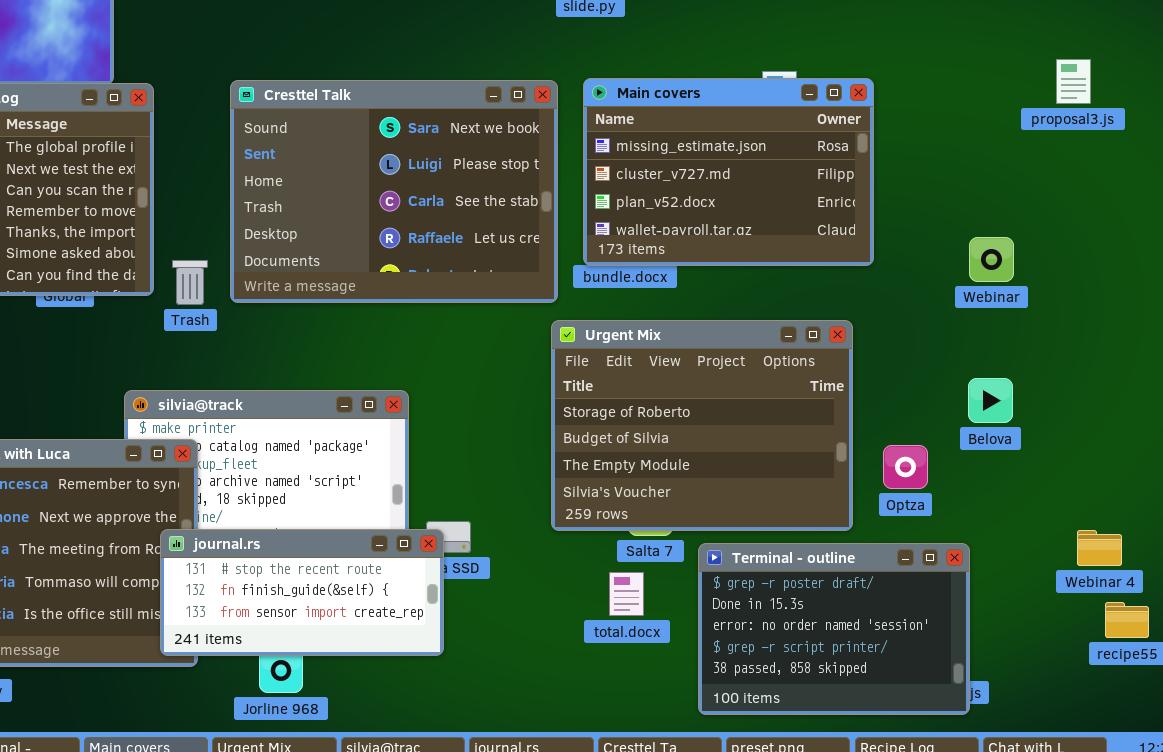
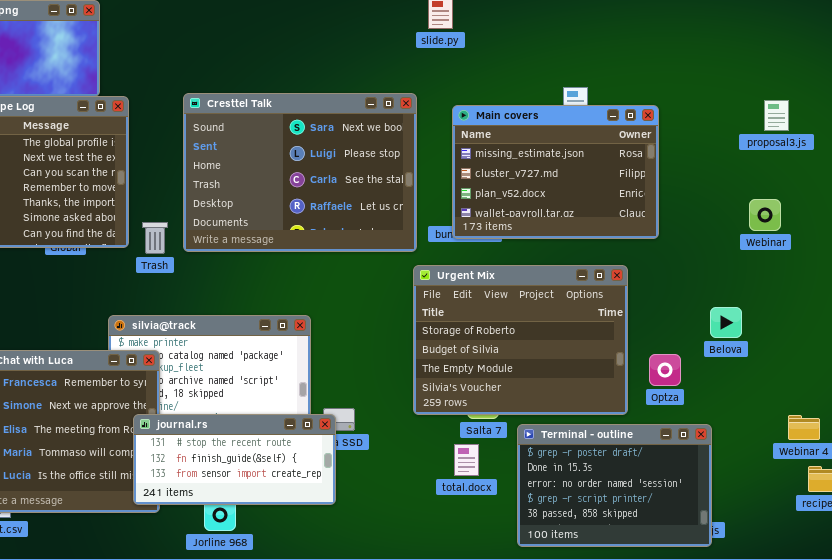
proposal3.js: [1056,59,1091,104] -> [764,100,789,131], moved
Main covers: [583,78,874,266] -> [452,105,659,239], moved
Webinar: [969,237,1014,282] -> [749,199,781,231], moved

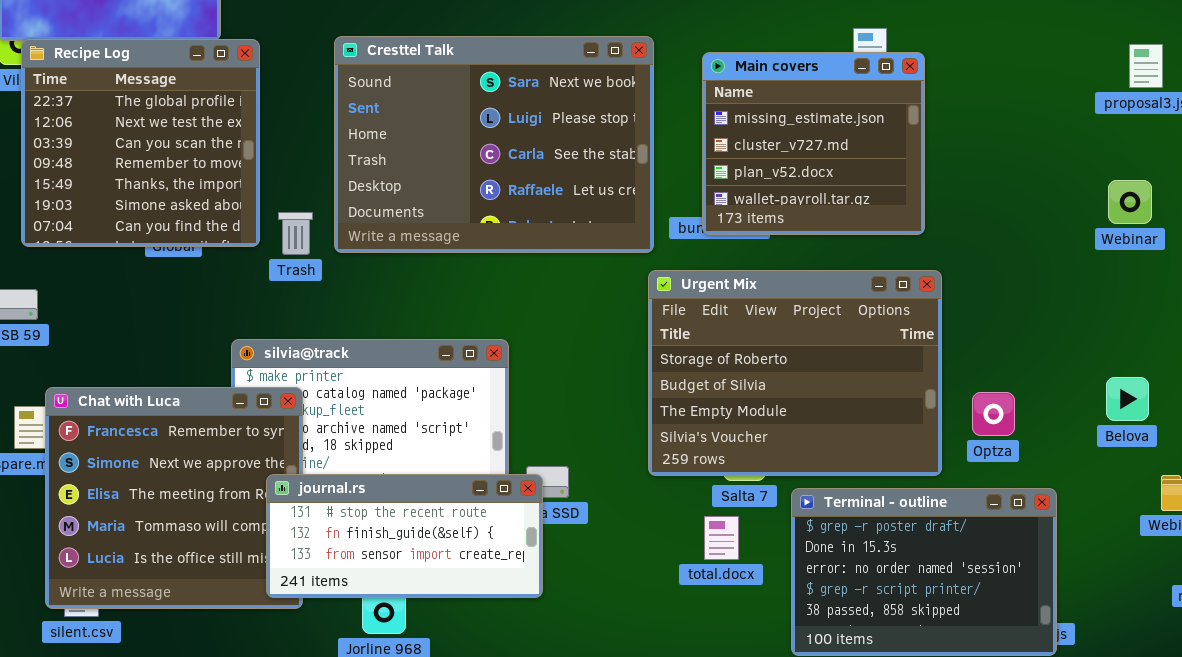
Main covers: [452,105,659,239] -> [702,52,925,235], resized
Belova: [710,307,742,338] -> [1106,377,1149,421], moved

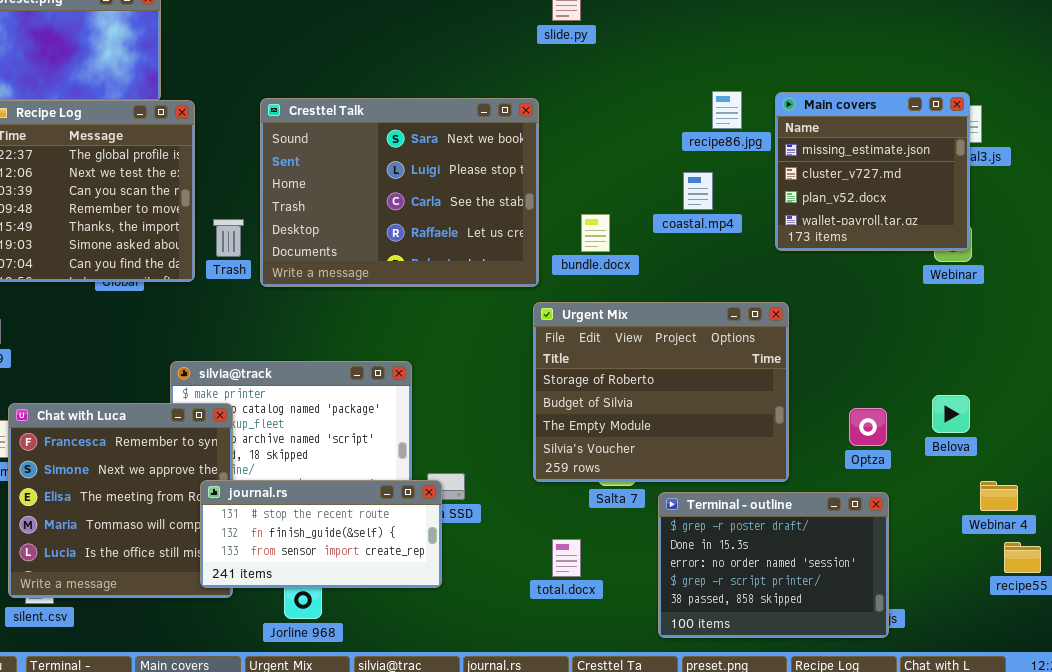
Main covers: [702,52,925,235] -> [775,92,970,251], moved
Trash: [278,212,313,255] -> [213,219,244,257], moved
Optza: [972,392,1015,436] -> [849,408,887,446], moved
total.docx: [704,516,739,560] -> [552,539,581,577], moved

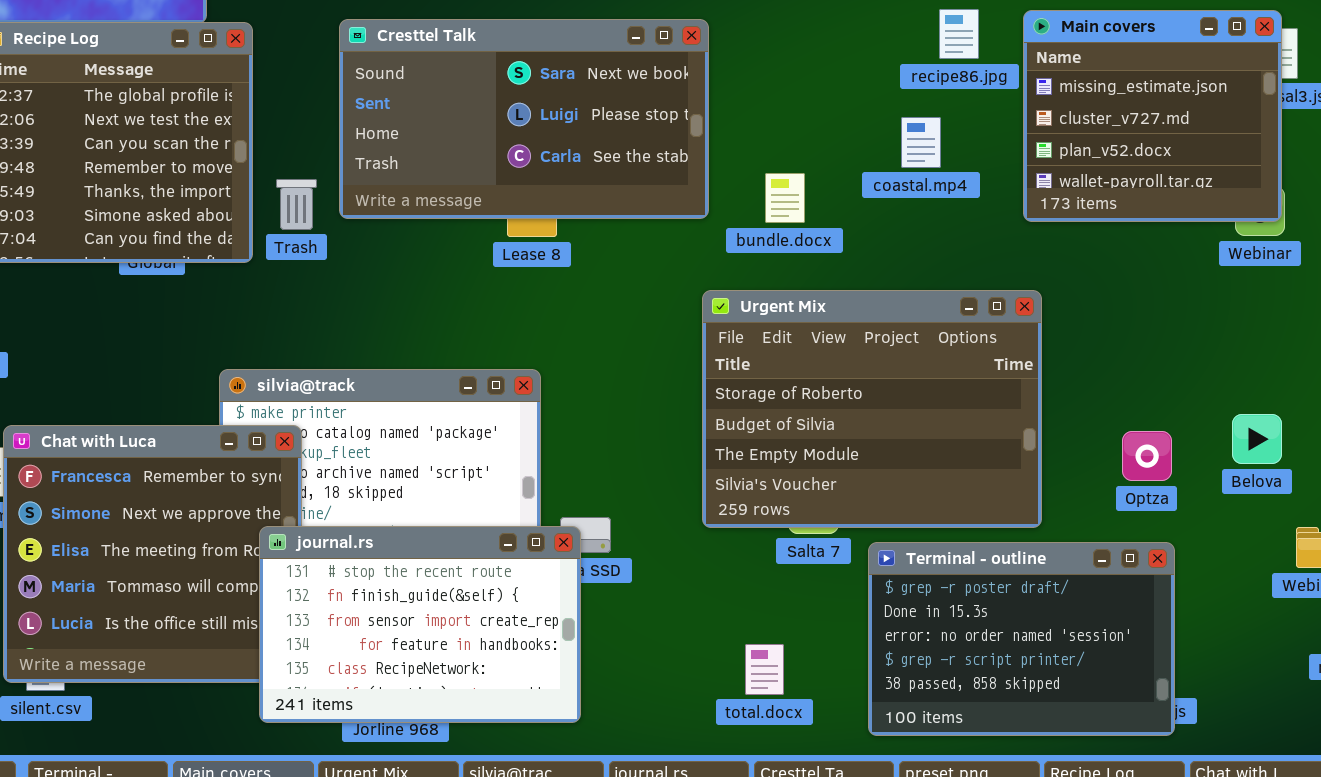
Cresttel Talk: [260,98,539,287] -> [339,19,709,219], resized
journal.rs: [200,480,442,588] -> [259,526,581,723], resized
total.docx: [552,539,581,577] -> [745,644,784,695], moved

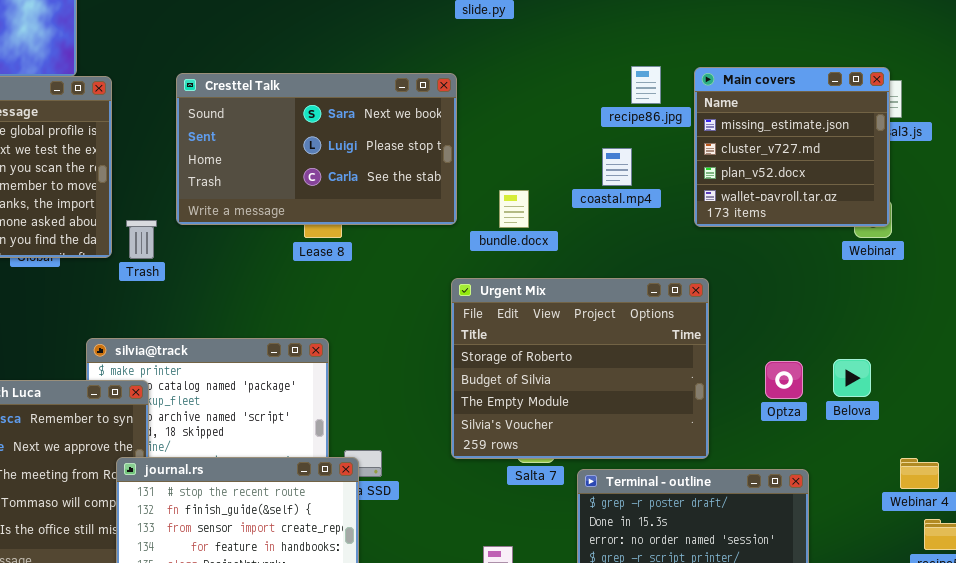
Trash: [276,179,317,230] -> [126,220,157,259], moved
Belova: [1232,414,1282,464] -> [833,359,871,397], moved
Optza: [1122,431,1172,481] -> [765,361,803,399], moved

